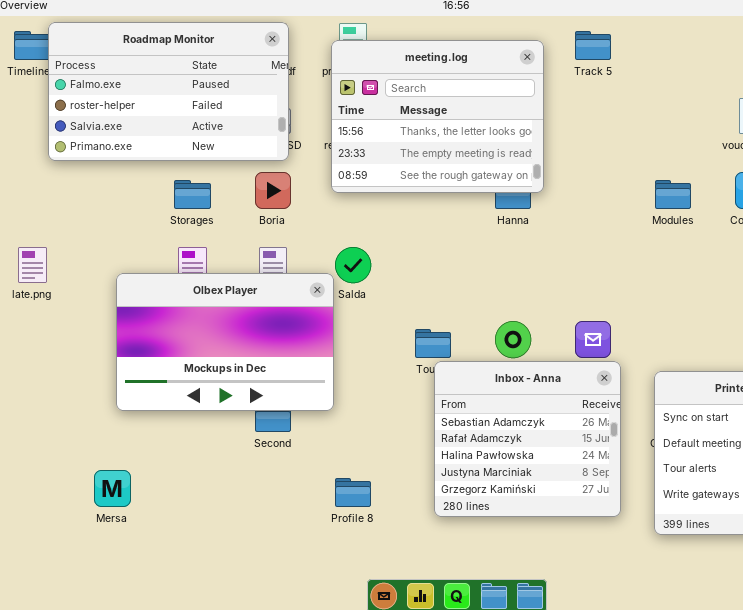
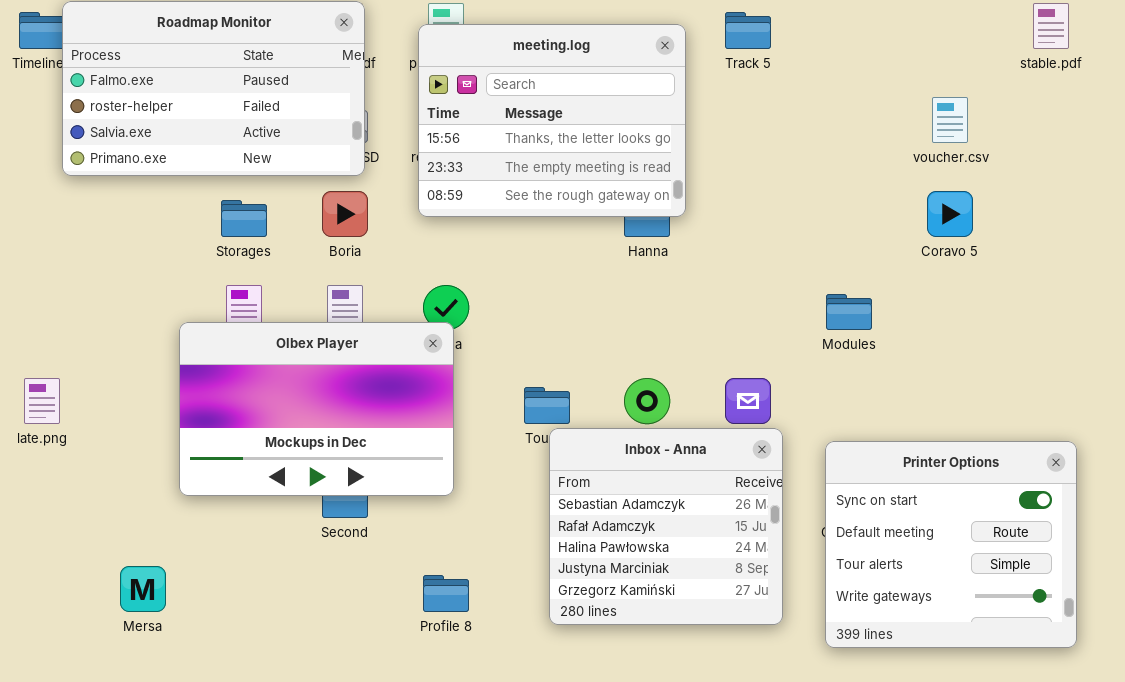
Modules: [655,180,691,209] -> [826,294,872,330], moved
late.png: [18,247,47,283] -> [24,378,60,424], moved
Olbex Player: [116,273,334,411] -> [179,322,454,496], moved

